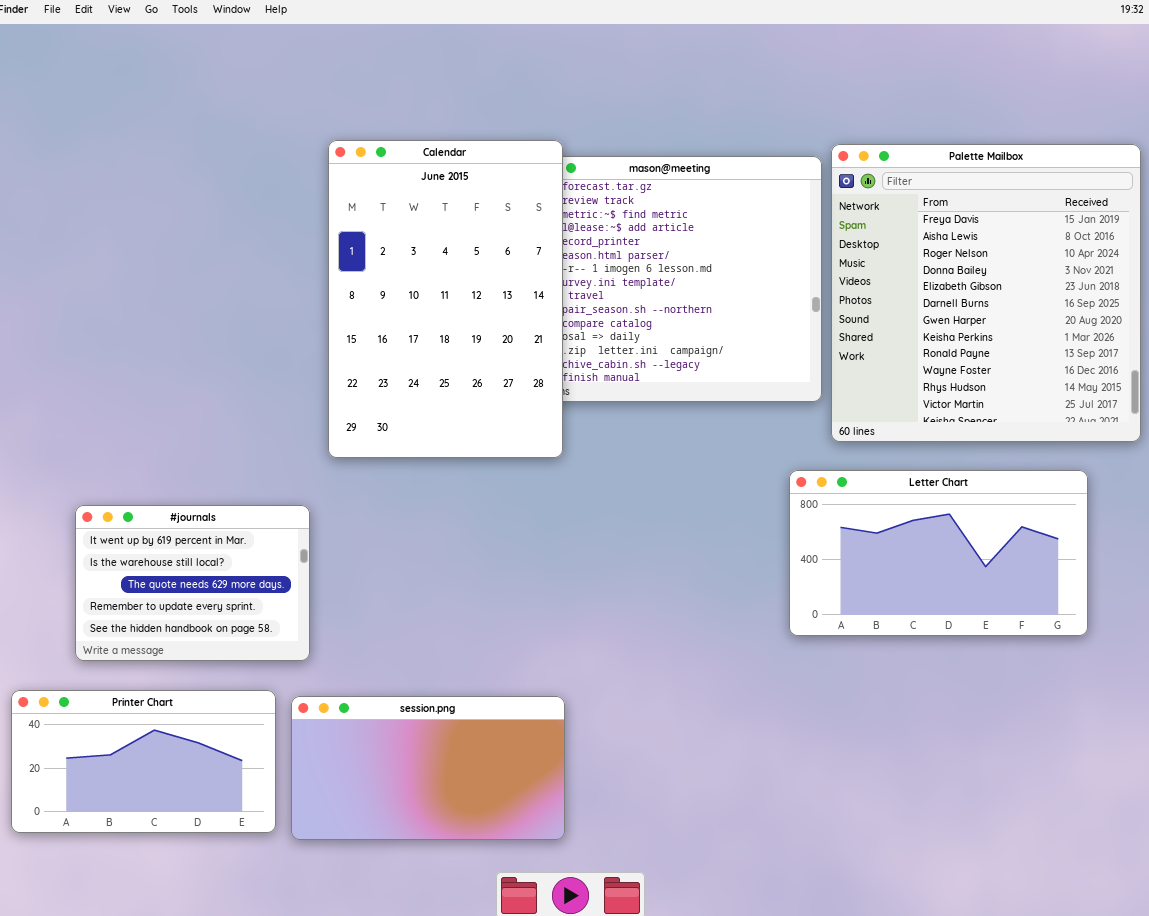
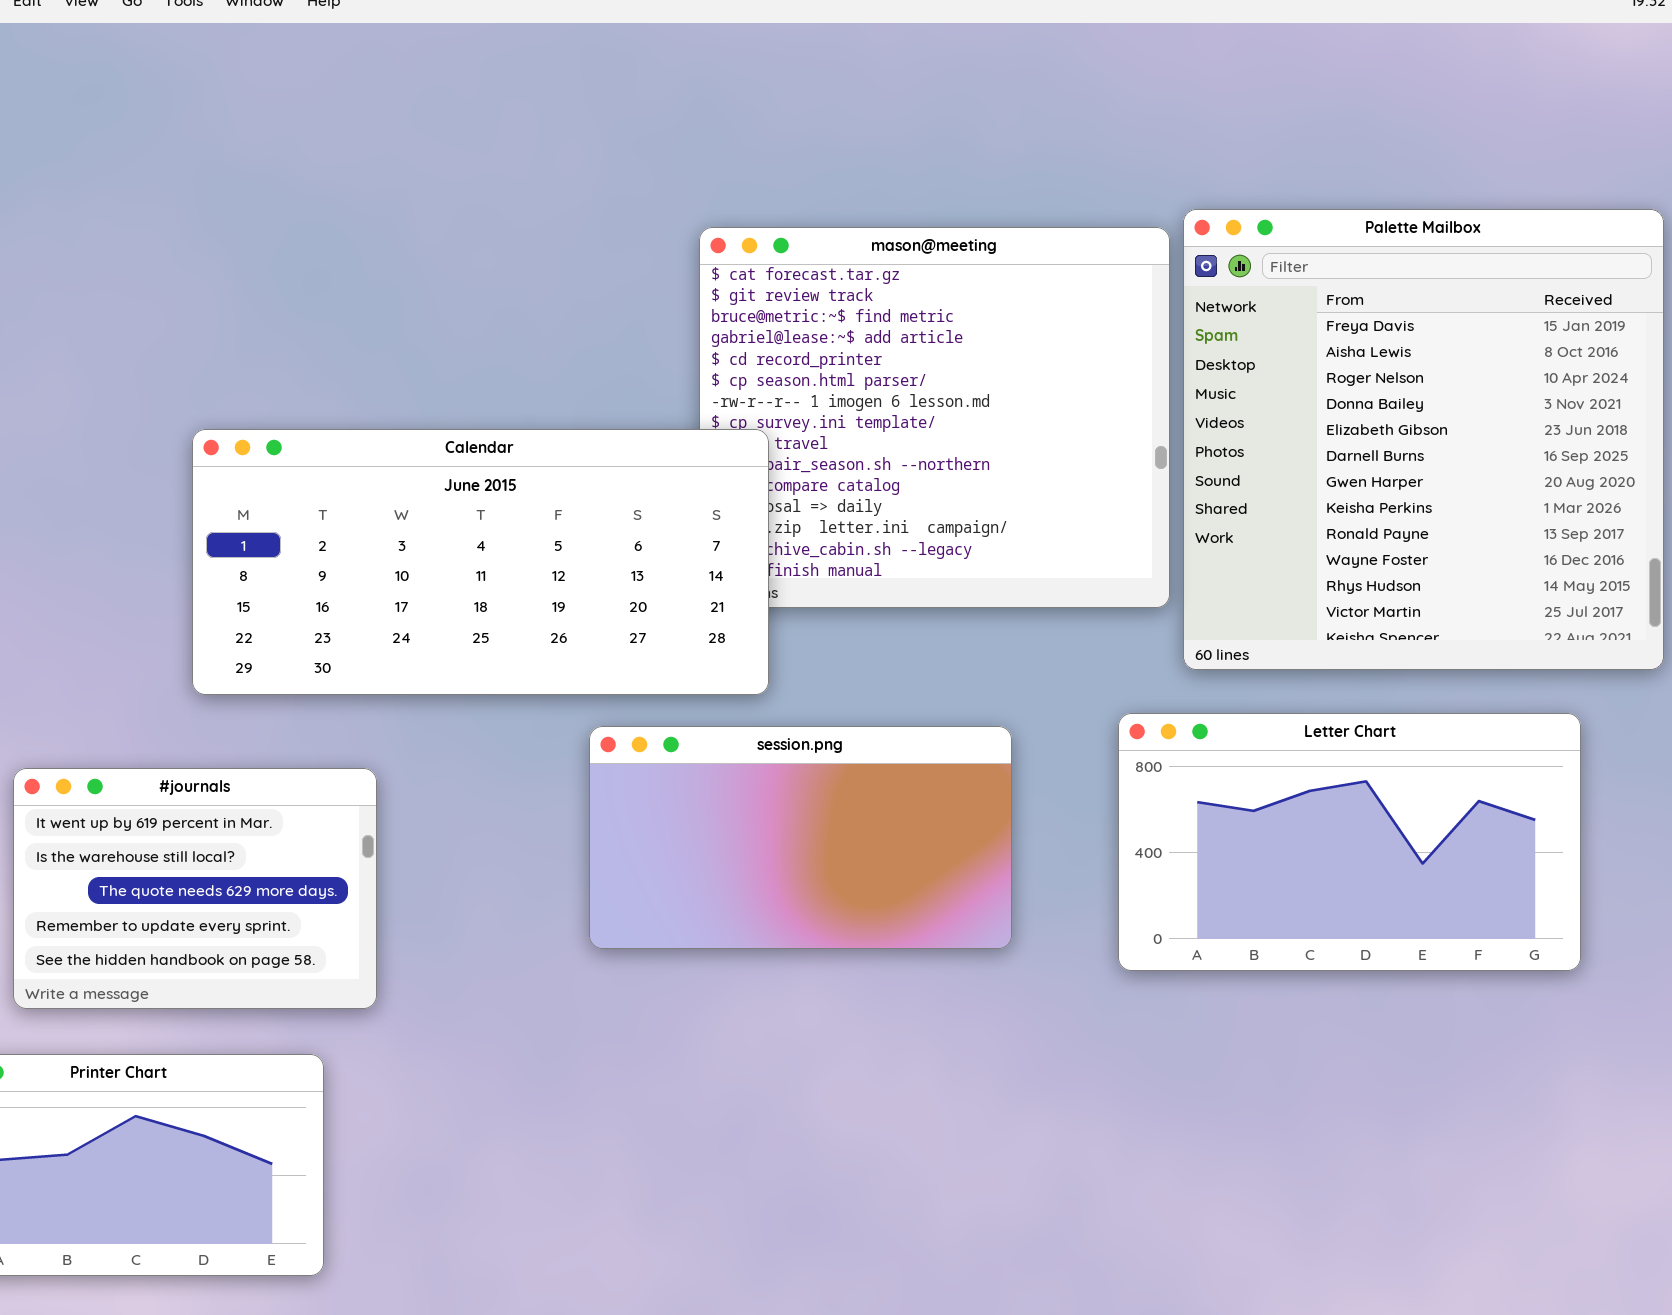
Calendar: [328,140,563,458] -> [192,429,769,695], resized
session.png: [291,696,565,840] -> [589,726,1012,949], moved

